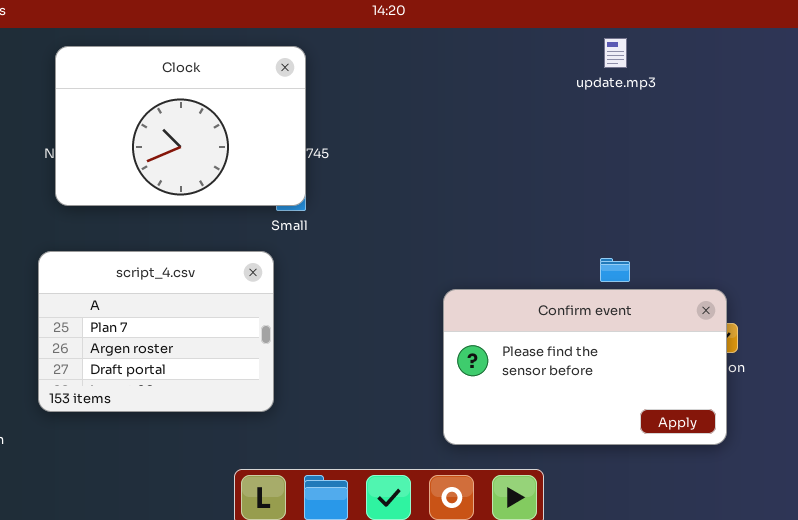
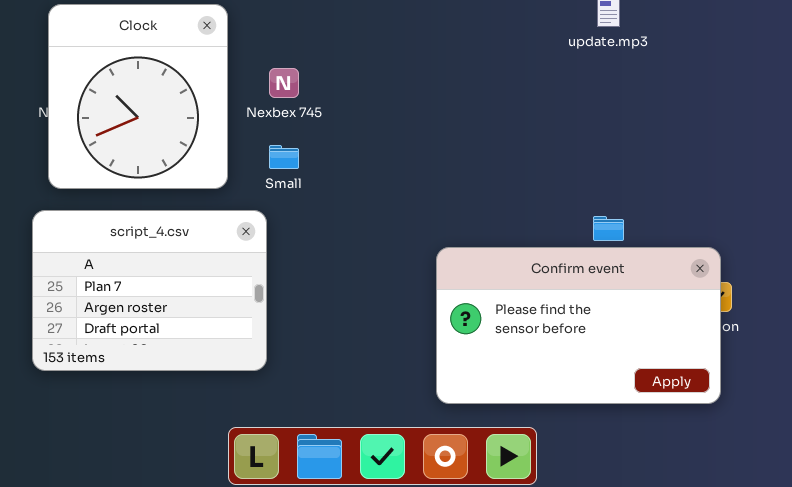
Clock: [55,46,306,206] -> [48,4,228,189], resized

